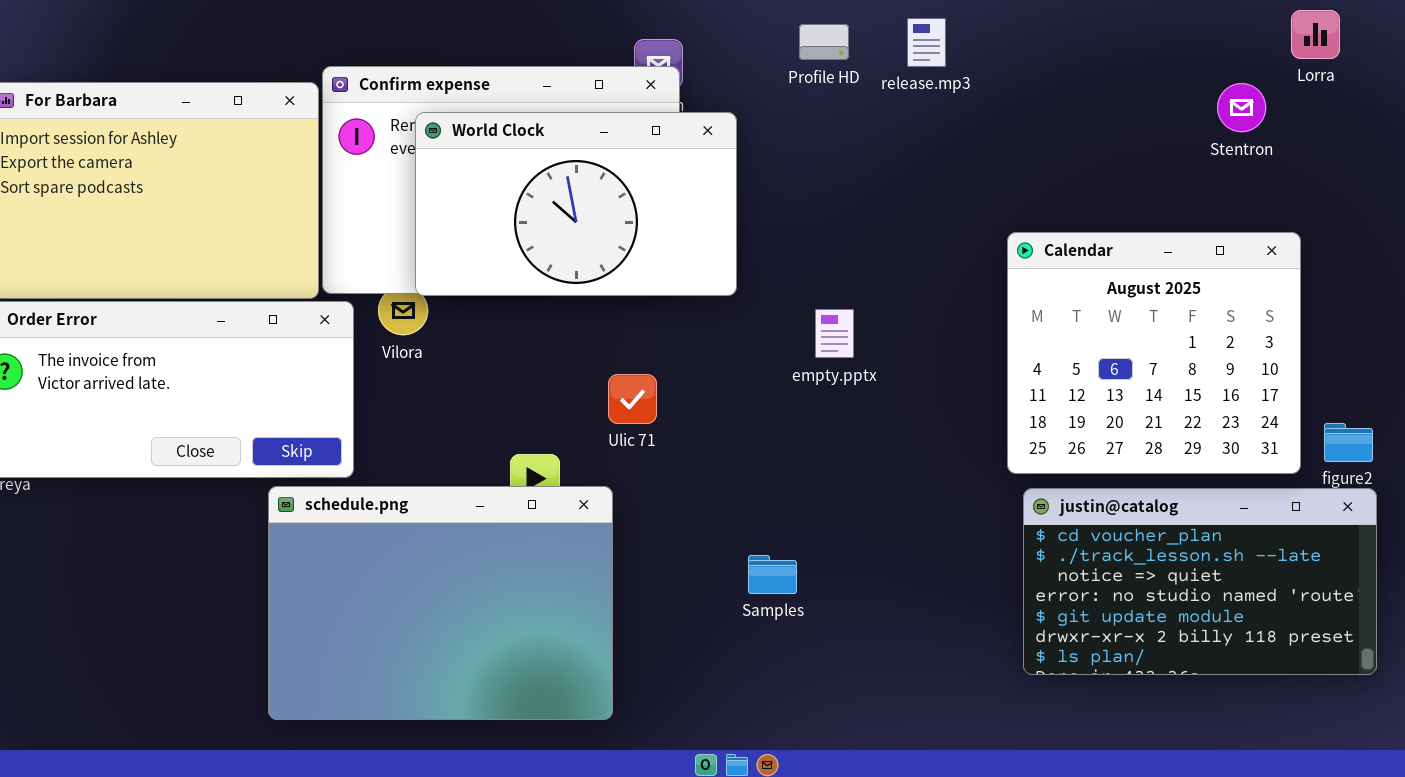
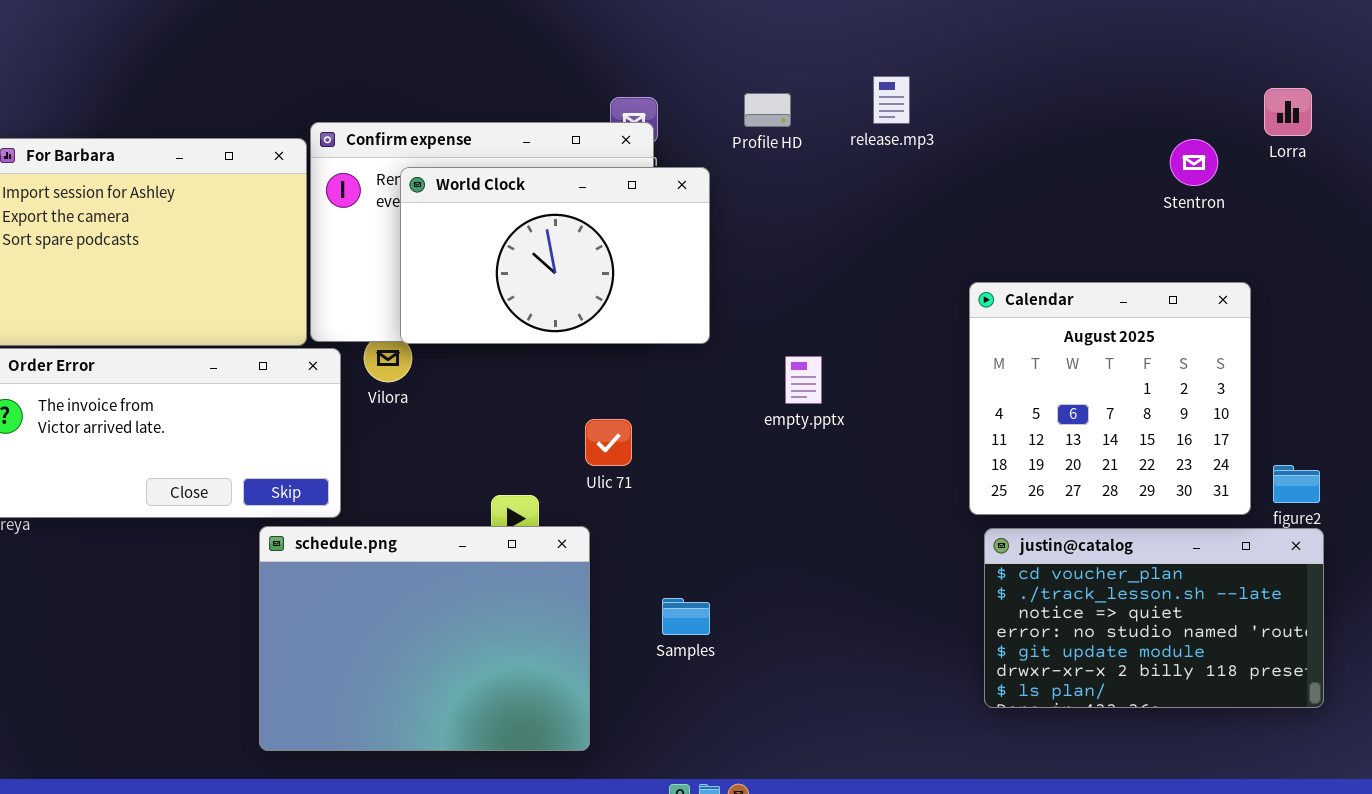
Lorra: [1291,10,1340,59] -> [1264,88,1312,136], moved
Profile HD: [799,24,849,60] -> [744,93,791,127], moved
Samples: [748,555,797,594] -> [662,598,710,635], moved

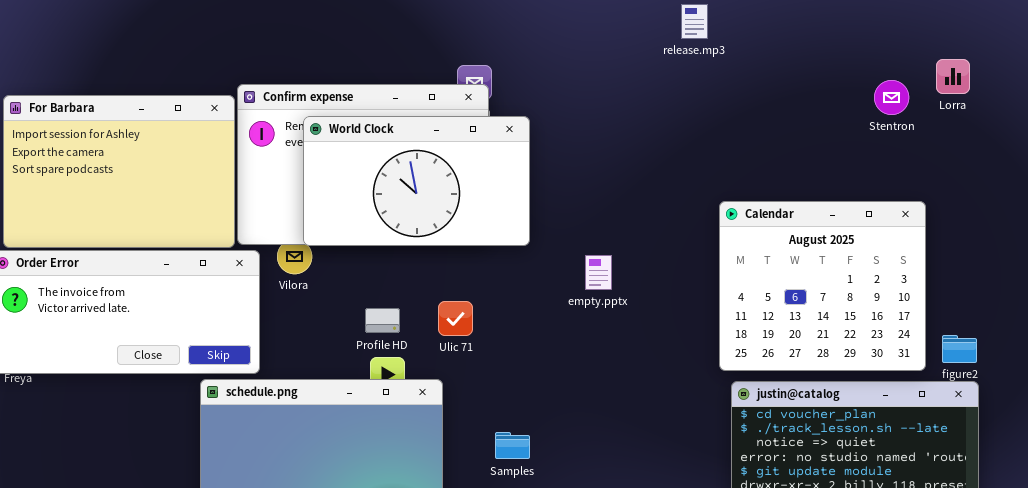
release.mp3: [873,76,910,124] -> [681,4,708,39], moved
Profile HD: [744,93,791,127] -> [365,308,400,333], moved
Stentron: [1170,139,1218,186] -> [874,80,909,115], moved

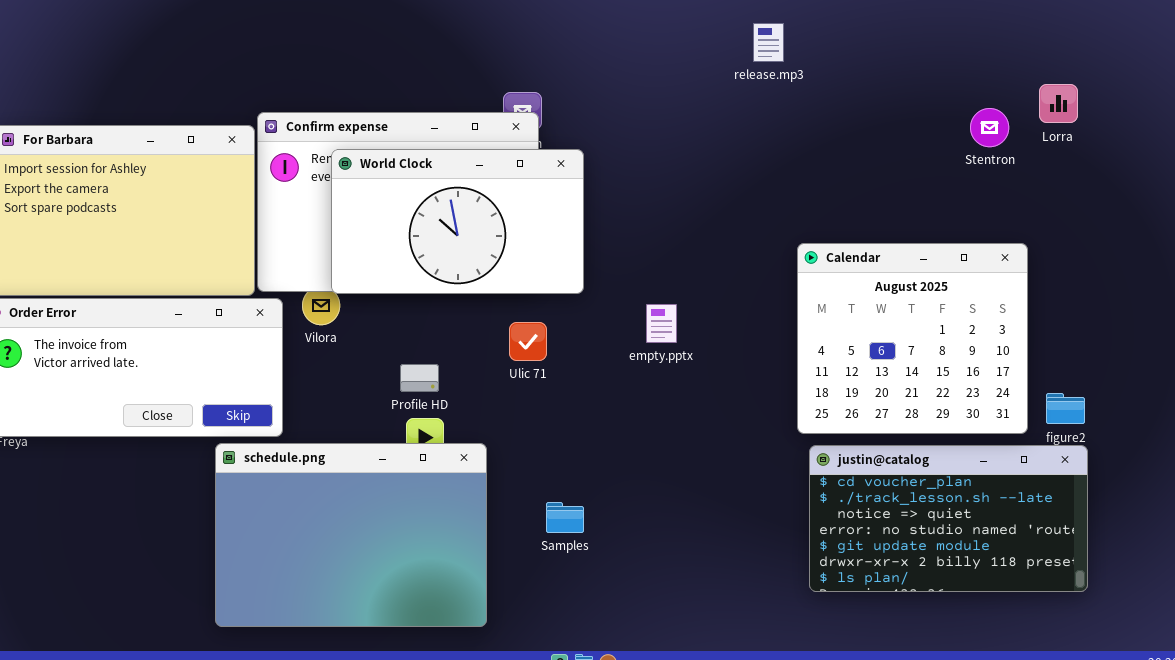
Ulic 71: [438,301,473,336] -> [509,322,547,361], moved

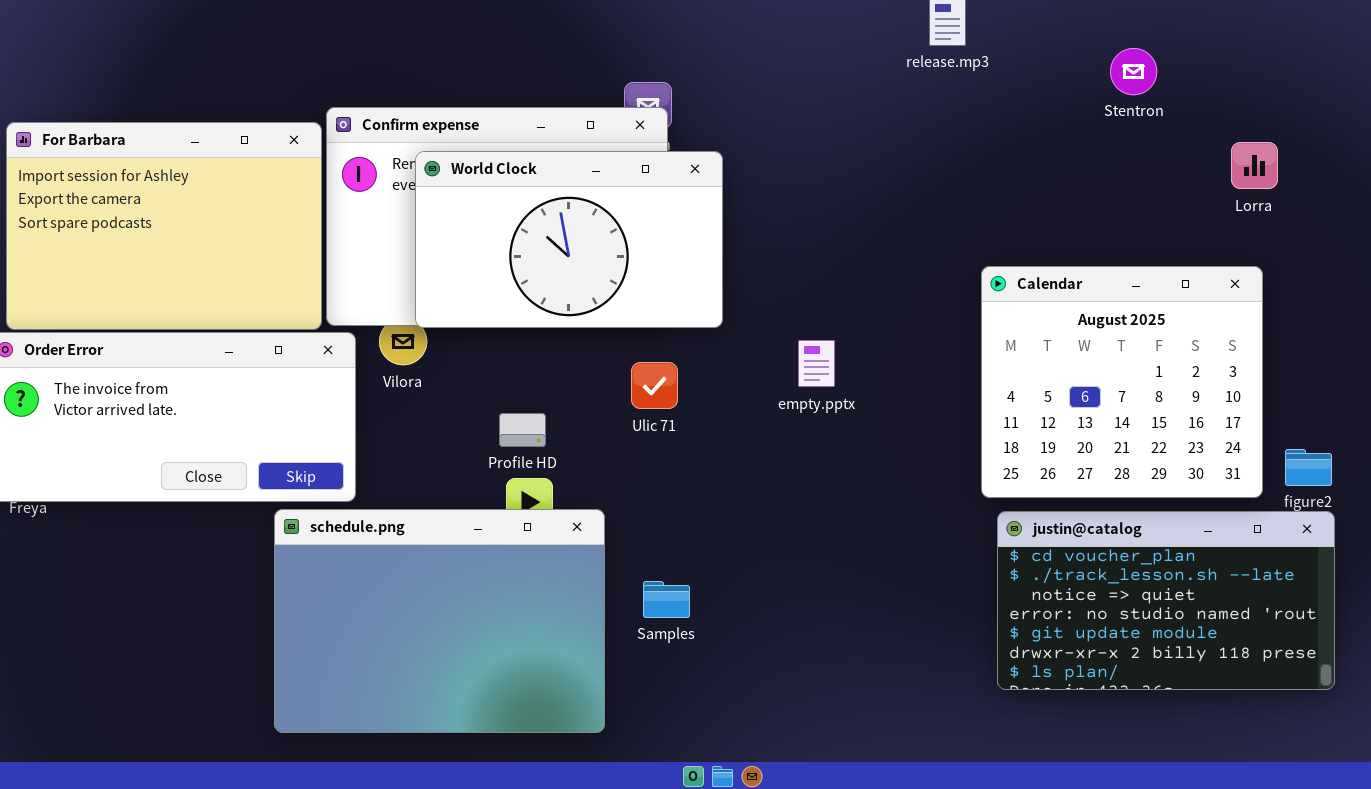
Lorra: [1039,84,1078,123] -> [1231,142,1278,189], moved
Stentron: [970,108,1009,147] -> [1110,48,1157,95], moved
Samples: [546,502,584,533] -> [643,581,690,618], moved

